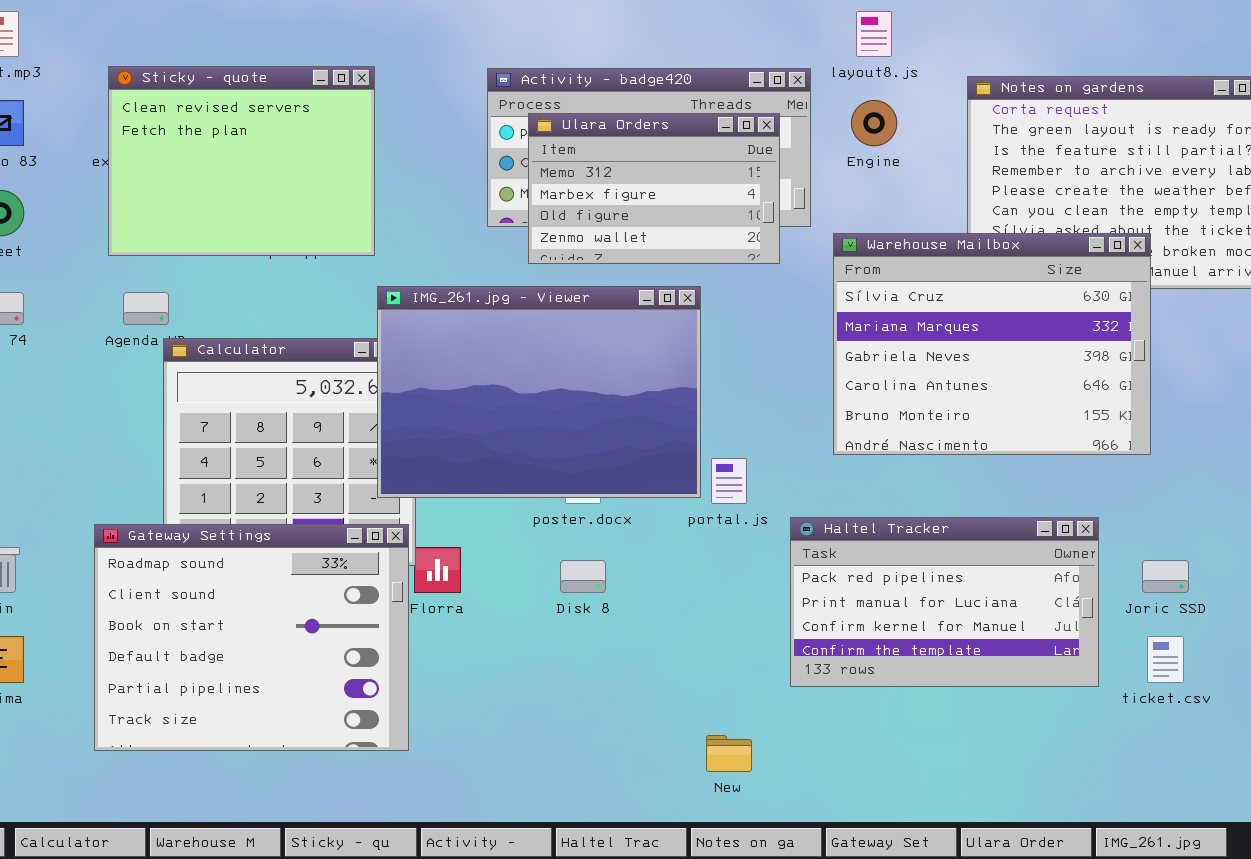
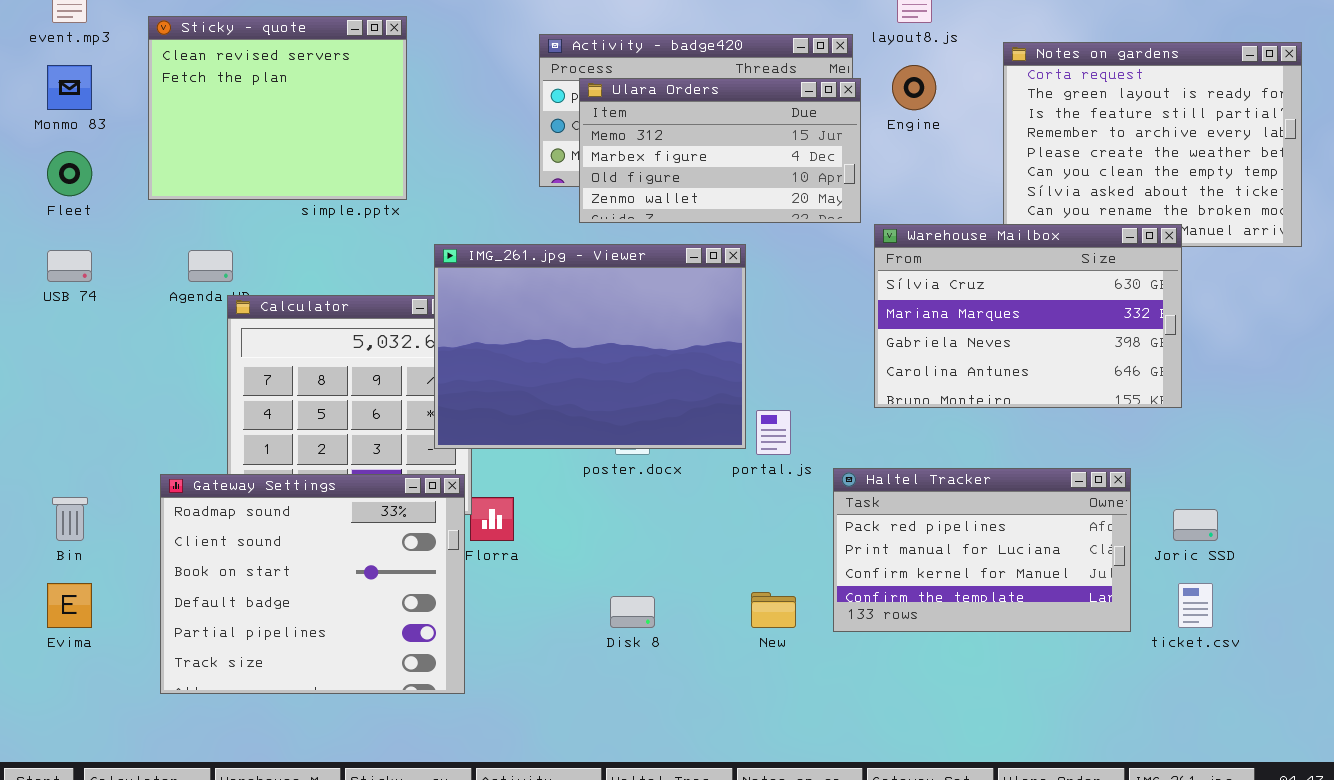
Sticky - quote: [108,66,375,256] -> [148,16,407,200], moved
Ulara Orders: [528,113,780,264] -> [579,78,861,223], resized
Warehouse Mailbox: [833,233,1151,455] -> [874,224,1182,408], resized
Disk 8: [560,560,606,593] -> [610,596,655,628], moved
New: [706,735,752,772] -> [751,592,796,628], moved

